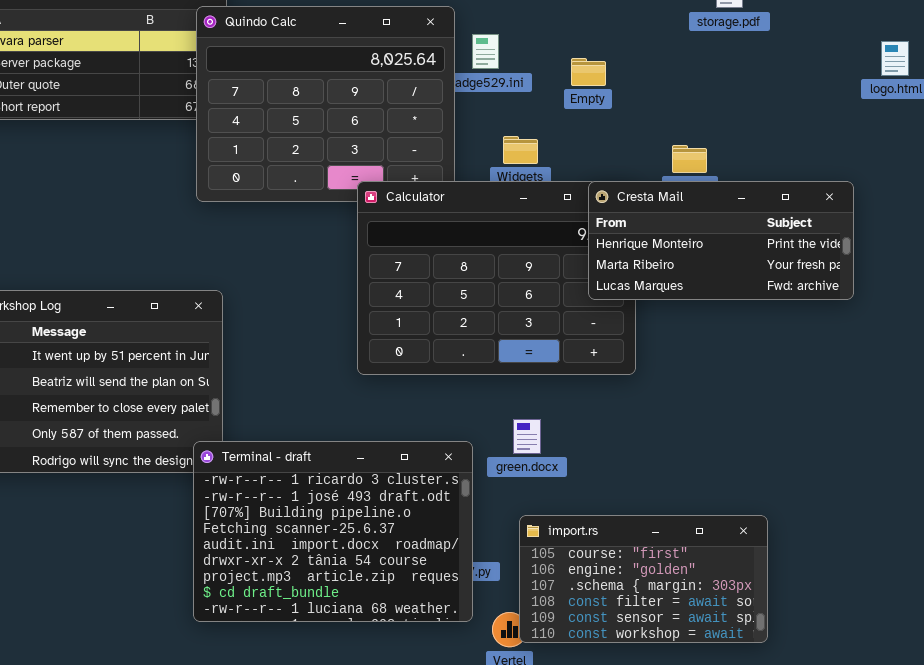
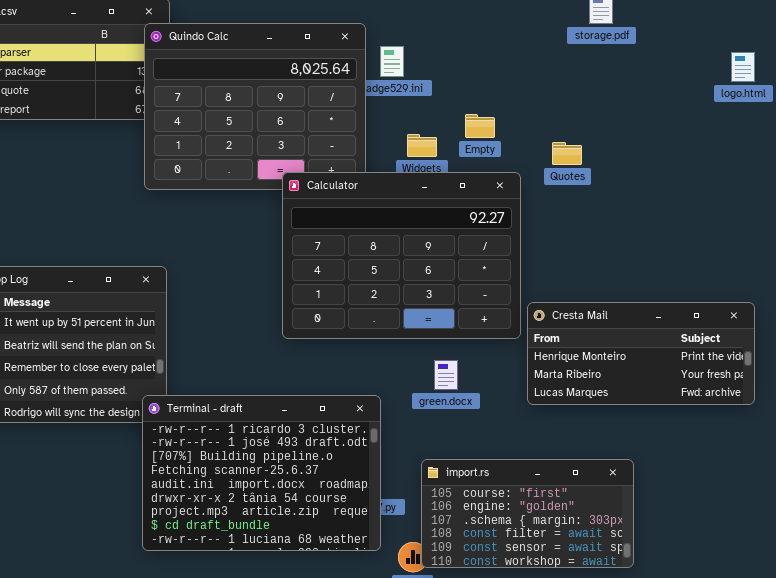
Empty: [571,58,606,86] -> [465,114,495,138], moved
Cresta Mail: [588,181,854,300] -> [527,302,755,405], moved
green.docx: [513,419,541,454] -> [434,360,458,390], moved

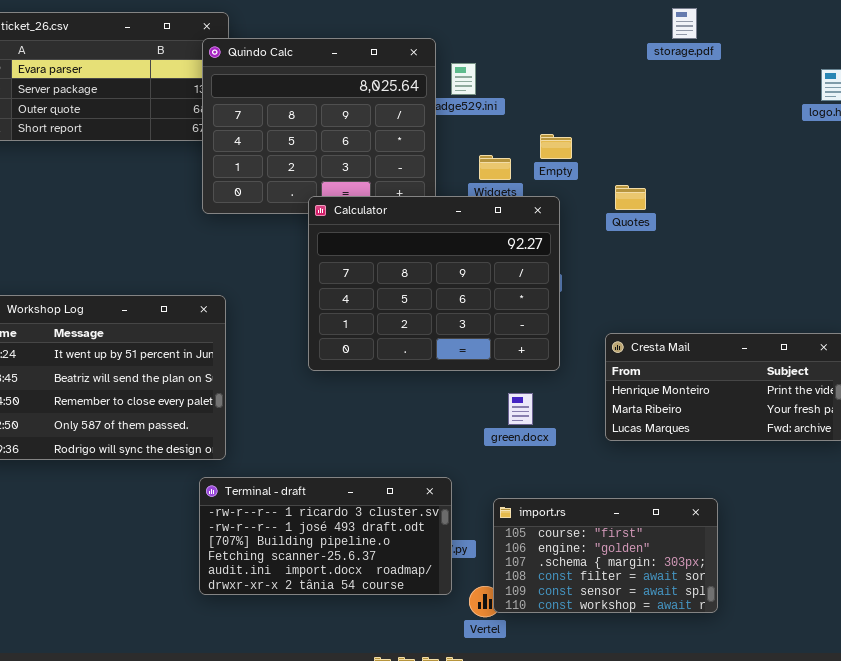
Quotes: [552,142,582,165] -> [615,185,646,210], moved
Calculator: [282,172,521,339] -> [308,196,560,371], moved
Terminal - draft: [142,395,381,551] -> [199,477,452,595], resized

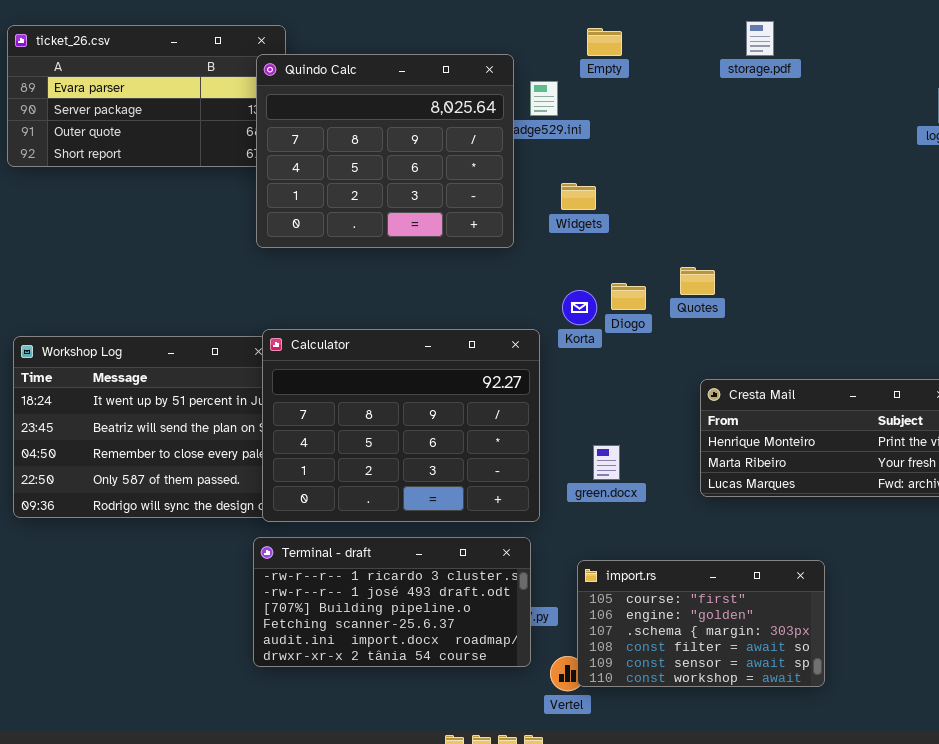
storage.pdf: [672,8,697,39] -> [746,21,774,56], moved
Empty: [540,134,572,159] -> [587,28,622,56], moved
Quotes: [615,185,646,210] -> [680,267,715,295], moved
Calculator: [308,196,560,371] -> [262,329,540,522], moved

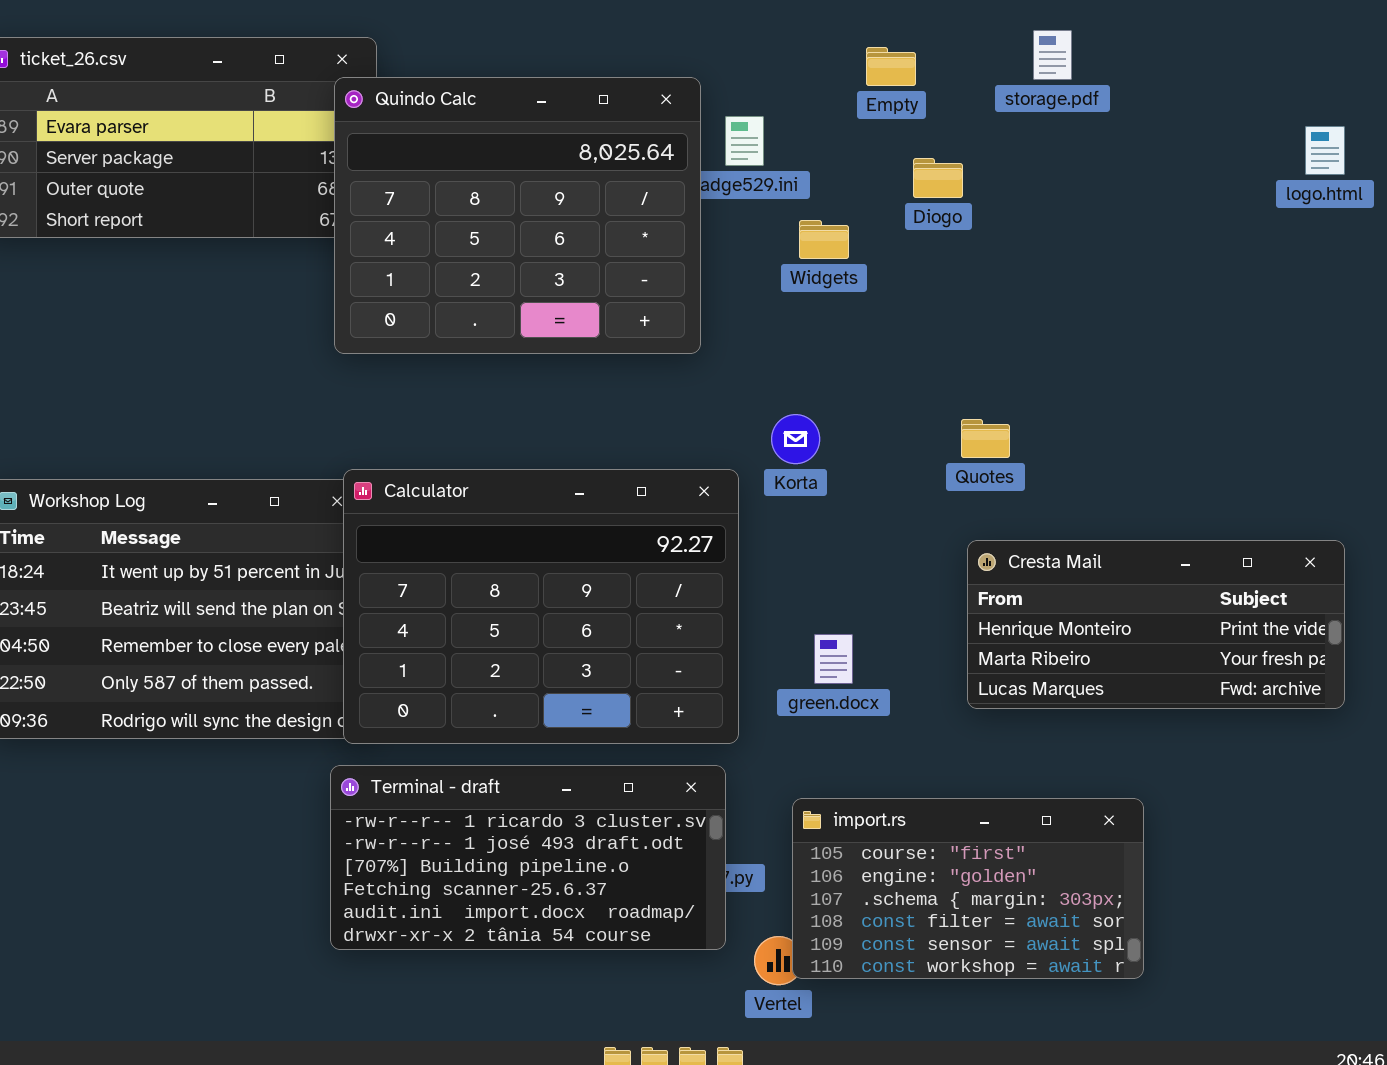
Empty: [587,28,622,56] -> [866,47,916,86], moved
Widgets: [561,183,596,210] -> [799,220,849,259], moved
Quotes: [680,267,715,295] -> [961,419,1010,458], moved
Diogo: [611,283,646,310] -> [913,158,963,198], moved

